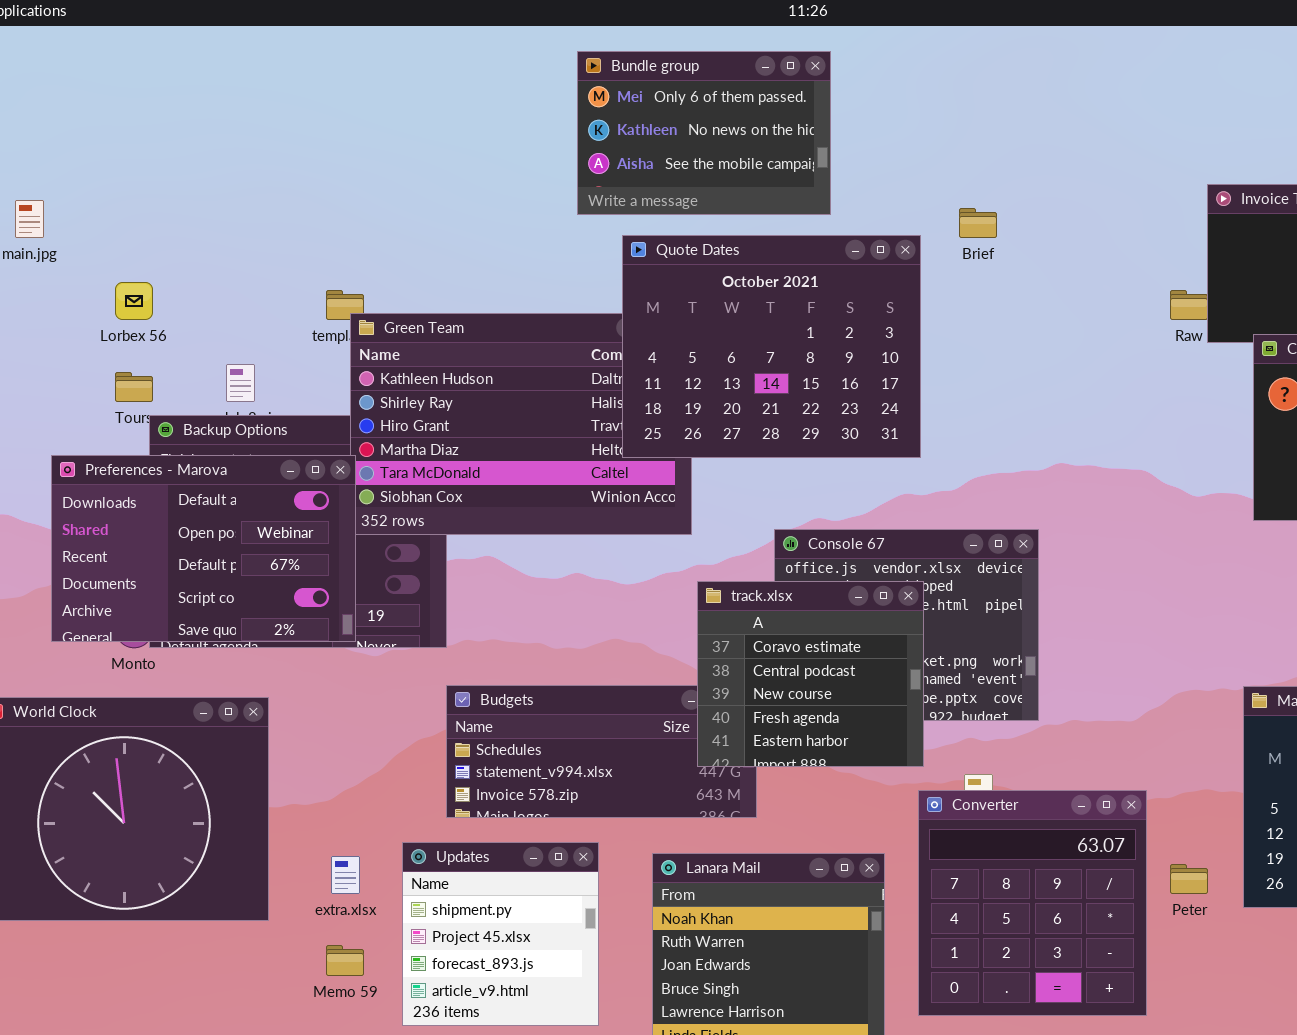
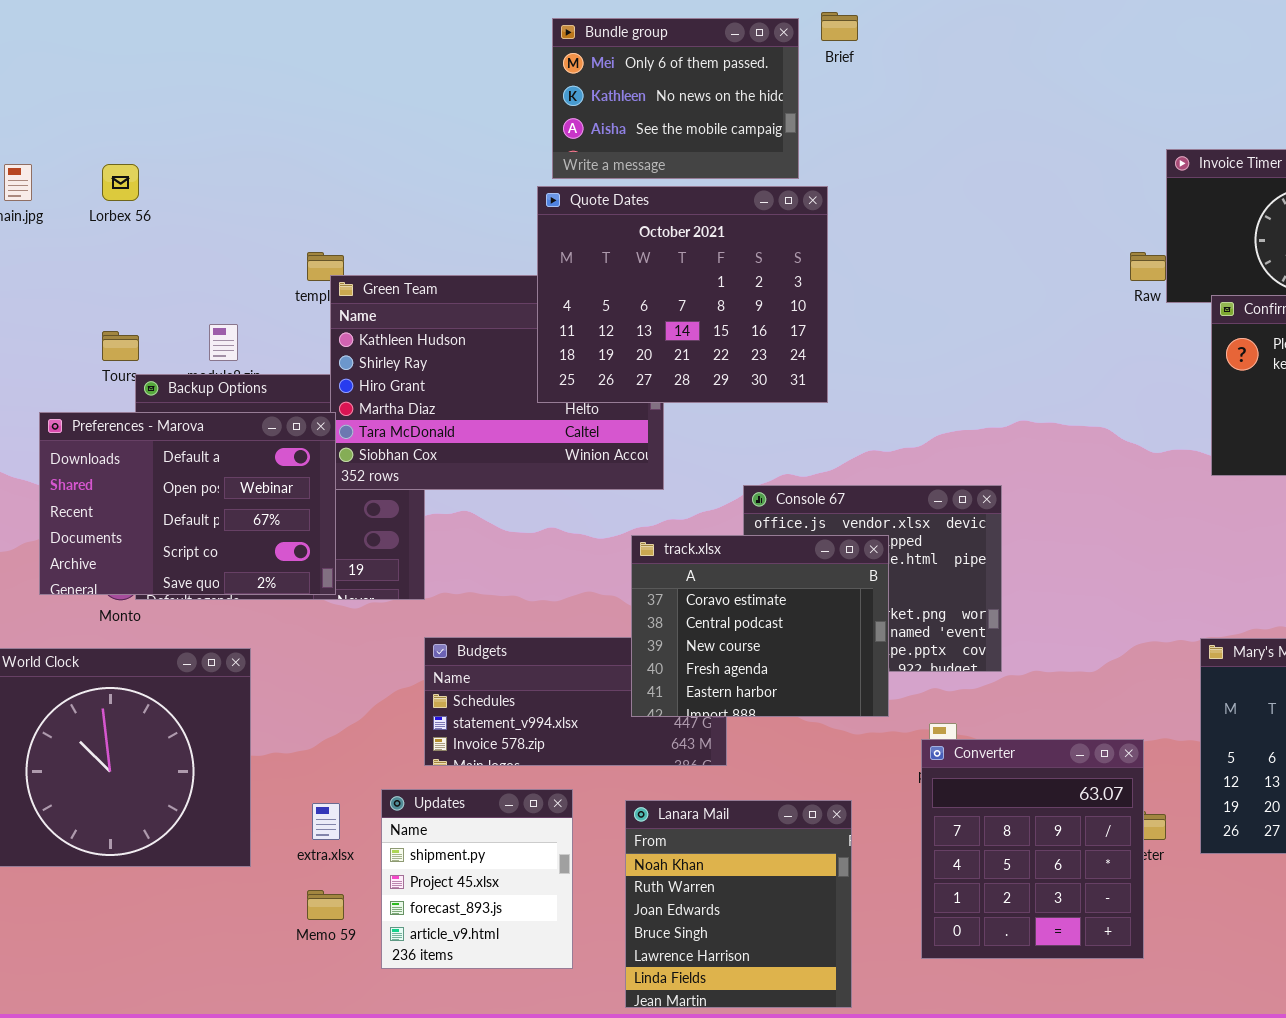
Brief: [959,208,997,238] -> [821,12,858,41], moved
Quote Dates: [622,235,921,458] -> [537,186,828,403], moved
Lorbex 56: [115,282,153,320] -> [102,164,139,201], moved
track.xlsx: [697,581,924,767] -> [631,535,889,717], resized
Converter: [918,790,1147,1016] -> [921,739,1144,959], moved

